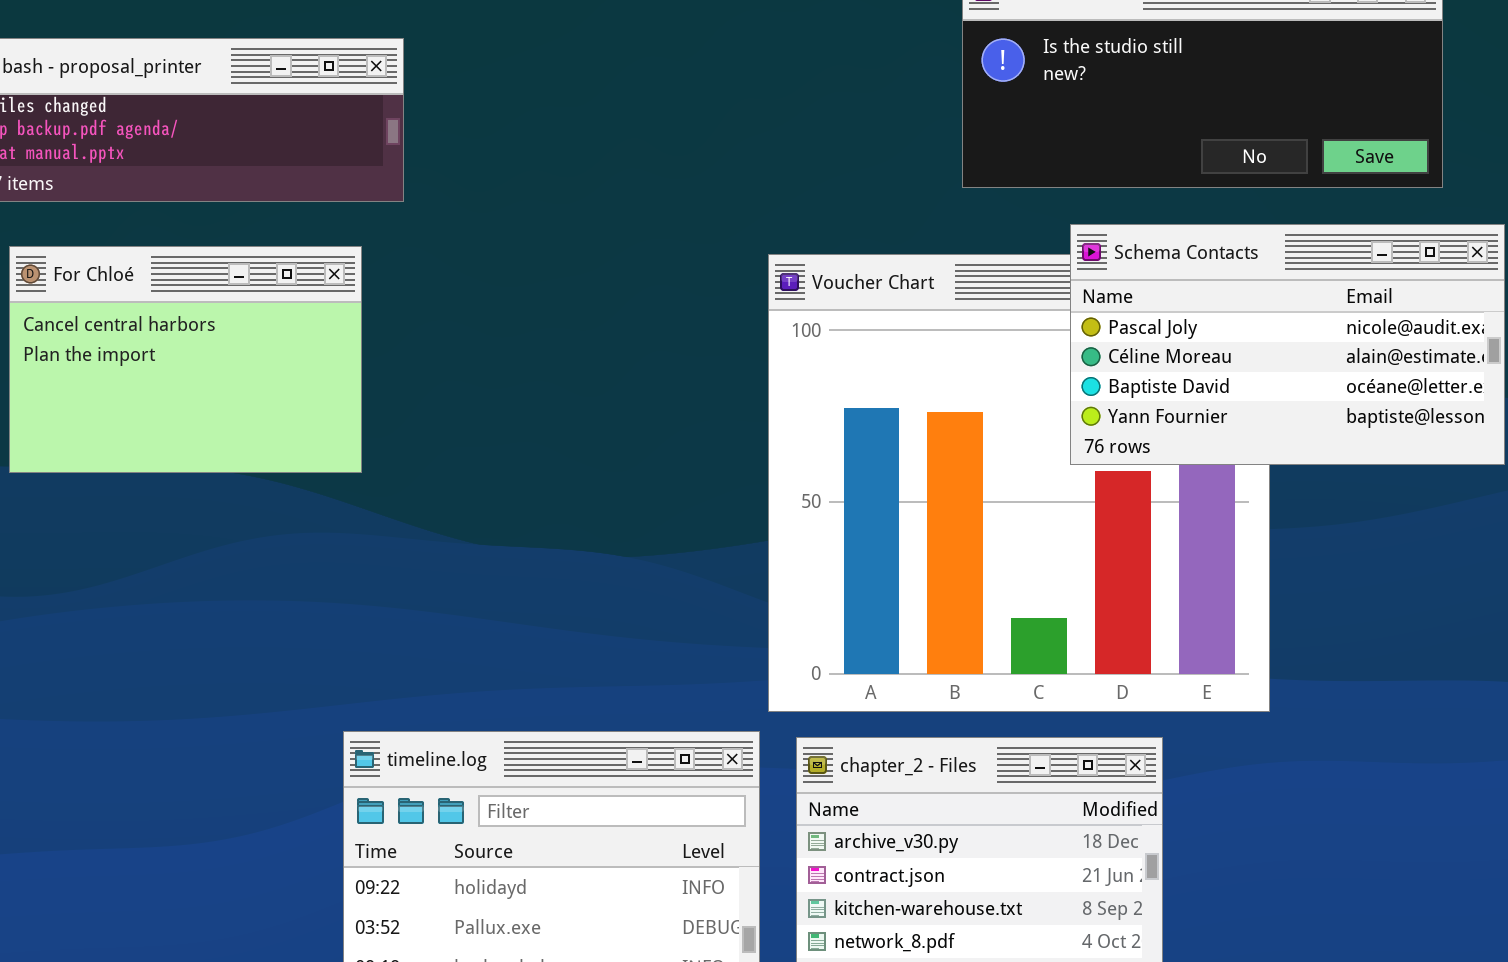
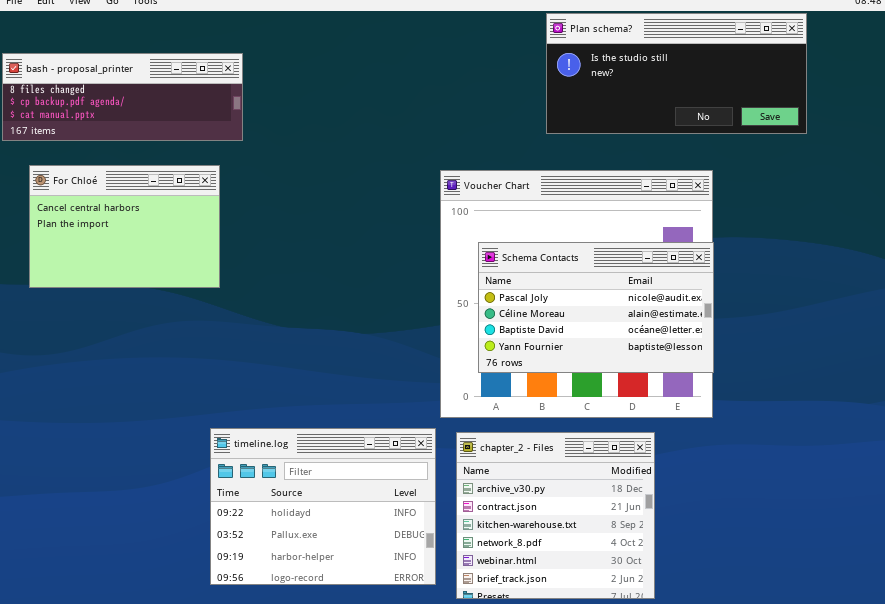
Schema Contacts: [1070,224,1505,465] -> [478,242,714,373], moved

